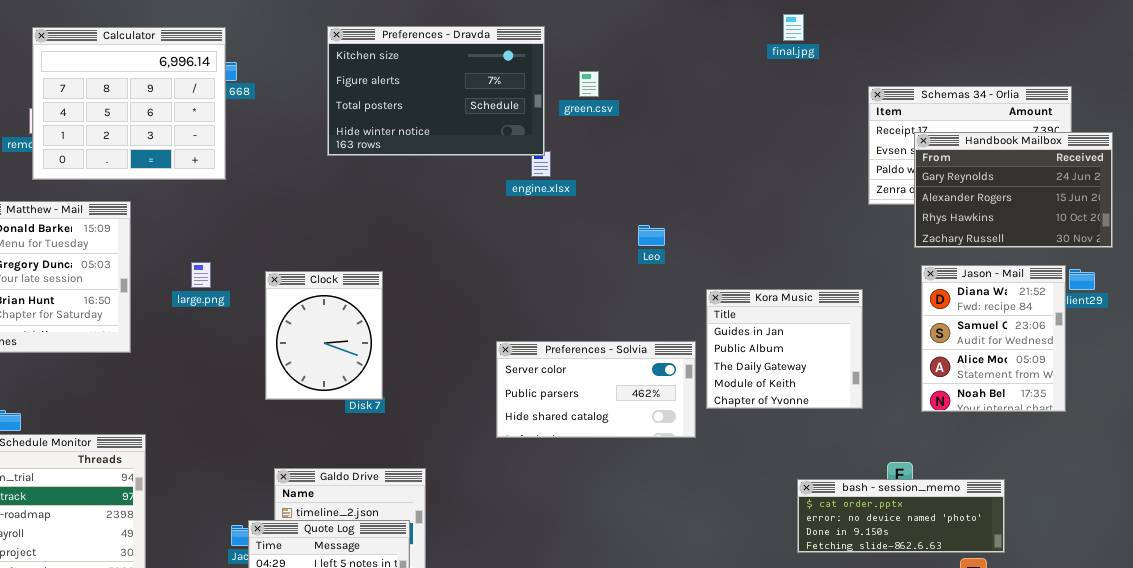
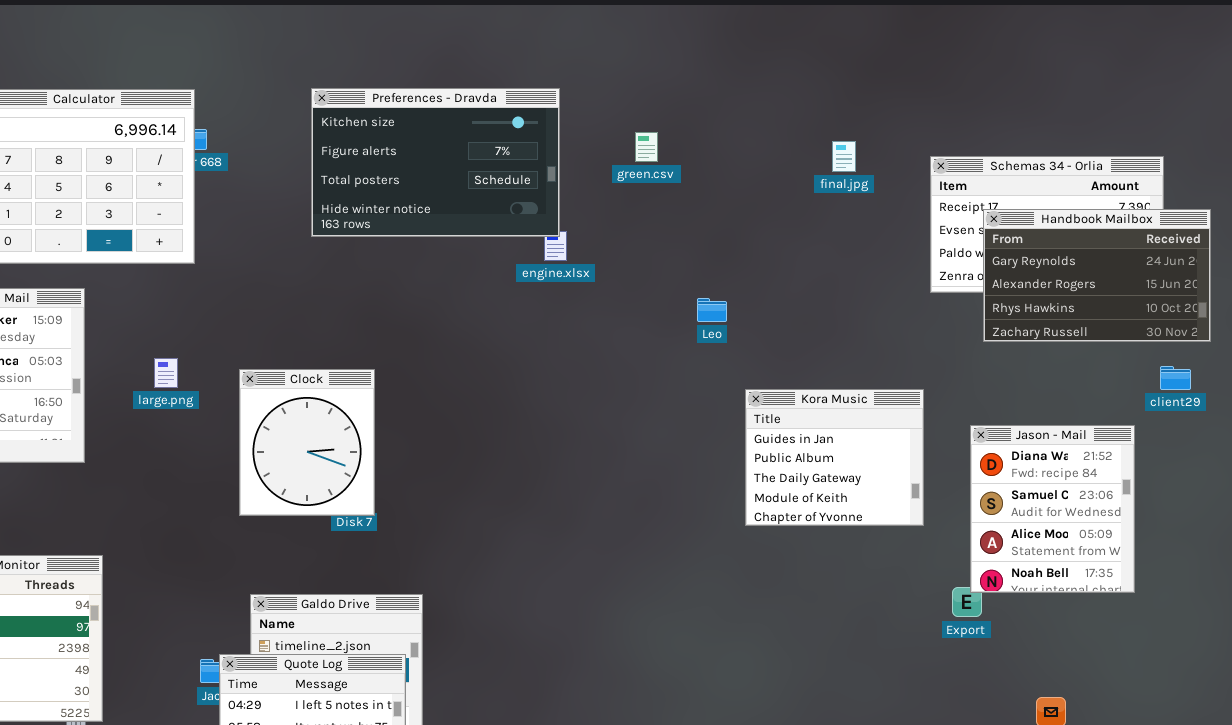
final.jpg: [783,14,804,41] -> [832,141,856,172], moved
green.csv: [579,71,599,97] -> [635,132,658,162], moved
Leo: [638,225,665,246] -> [697,298,727,322], moved
Jason - Mail: [921,265,1066,412] -> [970,425,1135,593], moved
Preferences - Solvia: [496,341,696,438] -> none, closed
bash - session_memo: [797,479,1005,553] -> none, closed

